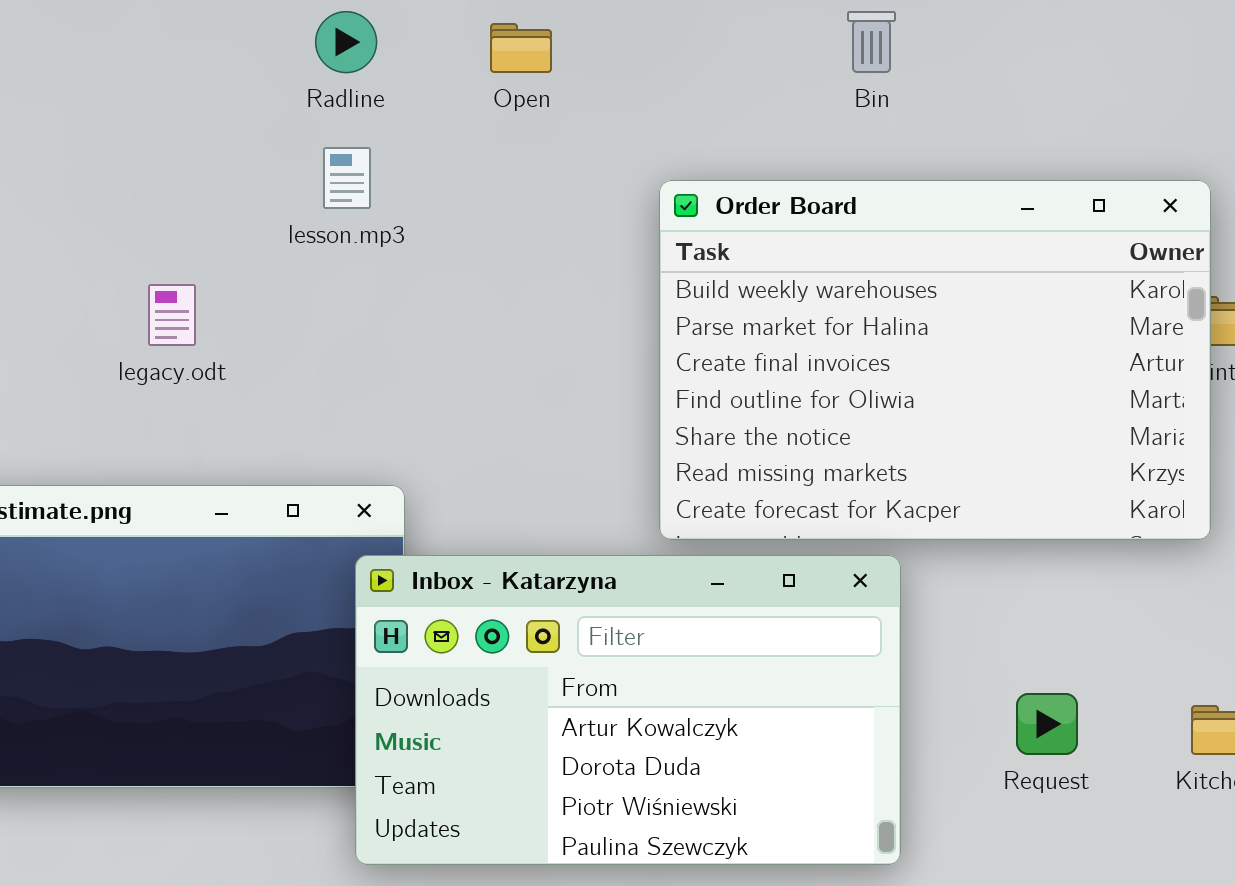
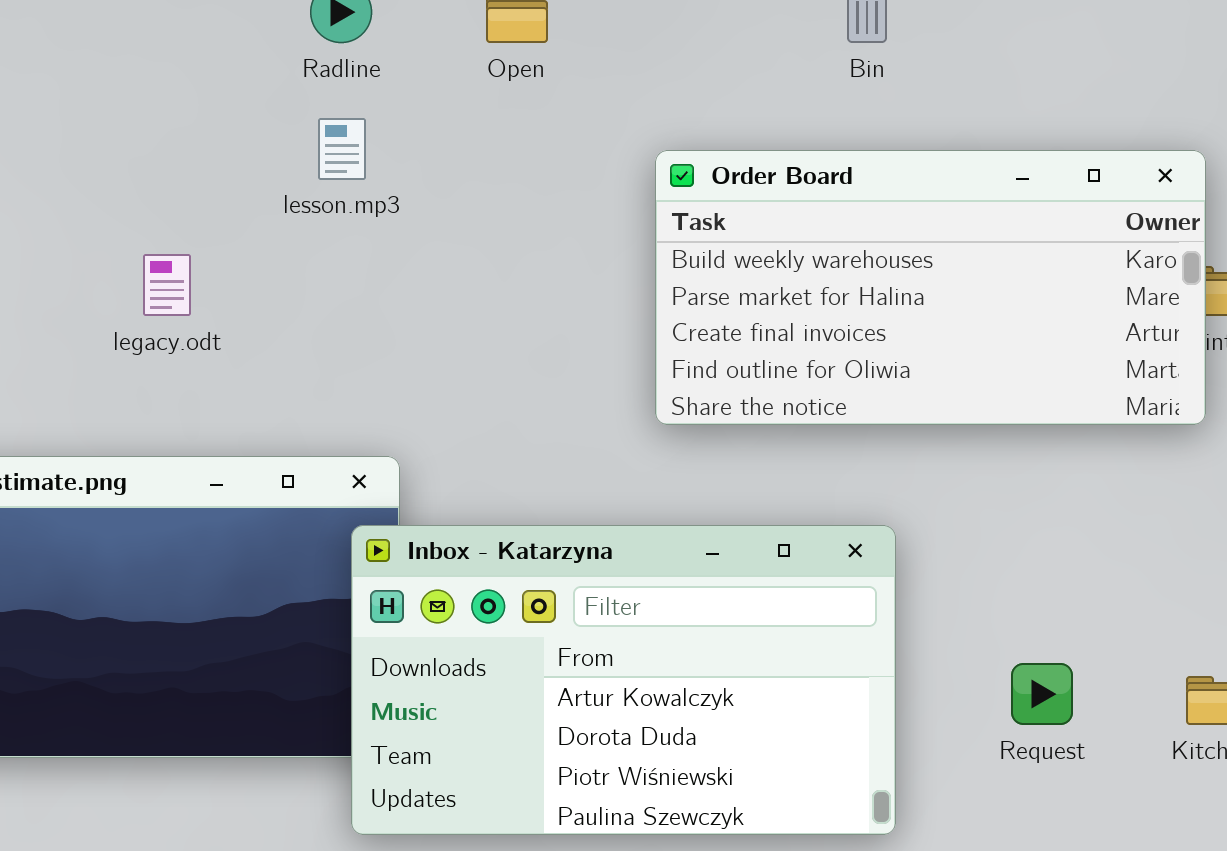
Order Board: [659,180,1211,540] -> [655,150,1206,425], resized

